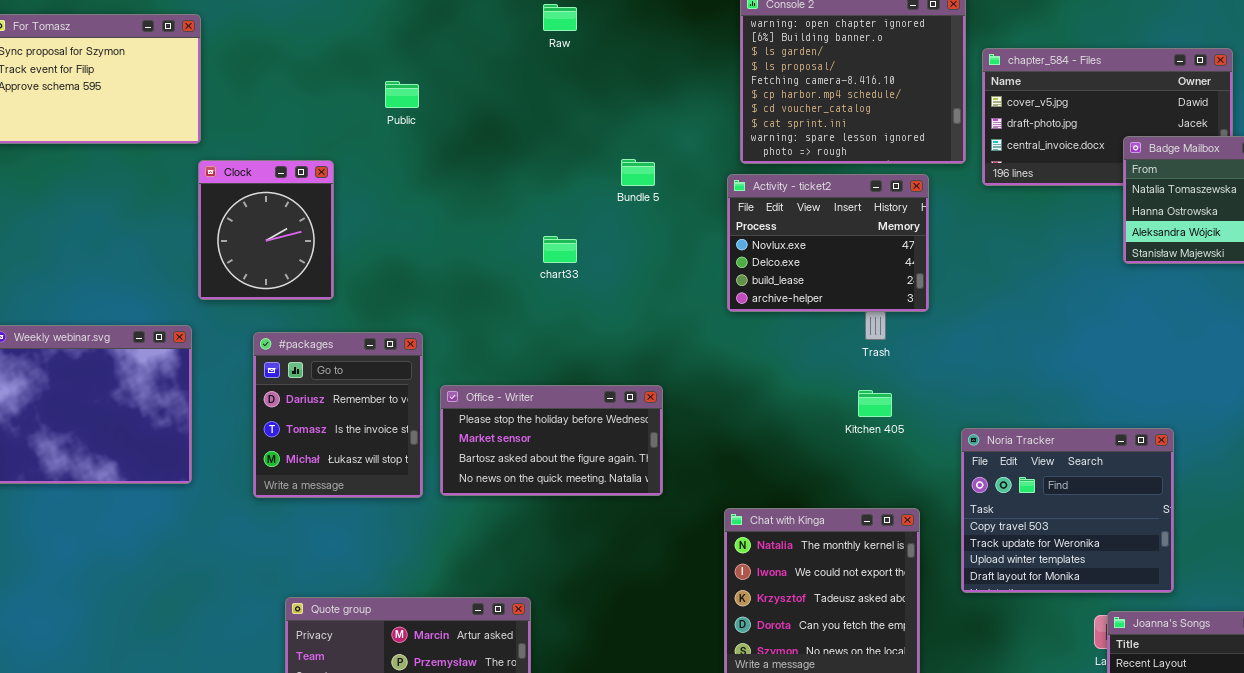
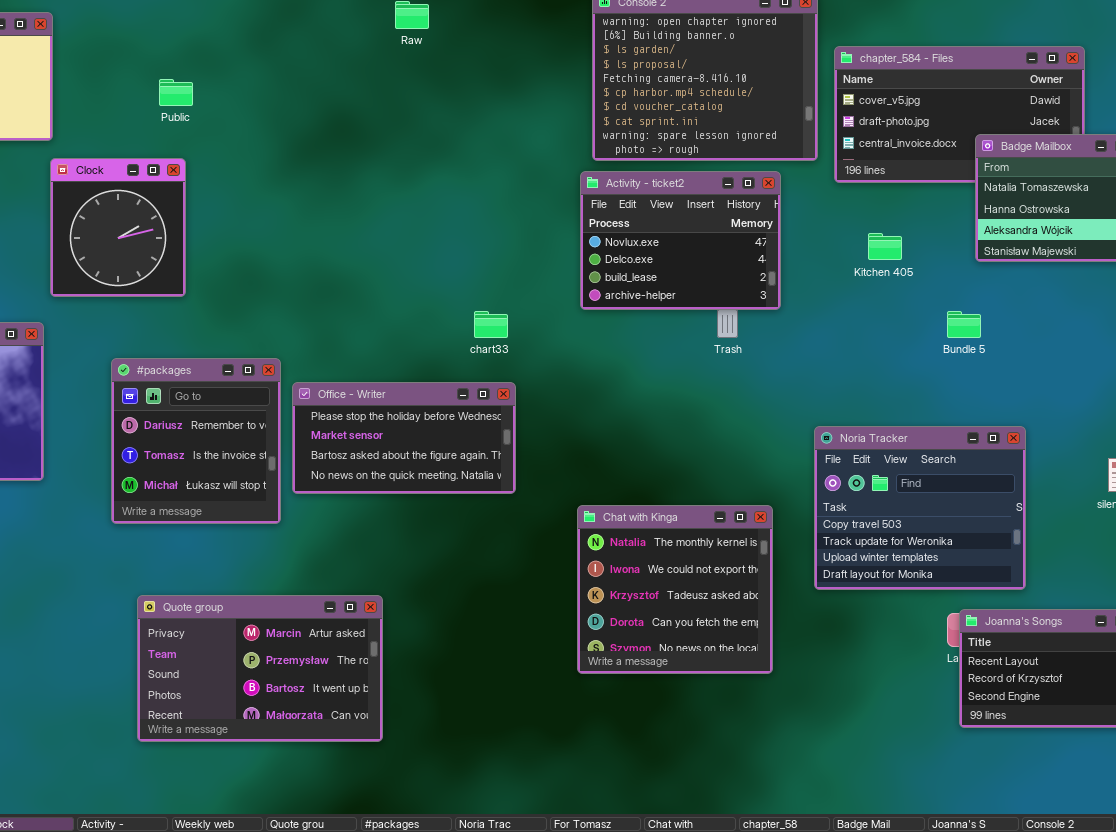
Public: [385,81,419,108] -> [159,79,193,106], moved
Bundle 5: [621,159,655,186] -> [947,311,981,338], moved
chart33: [543,236,577,263] -> [474,311,508,338], moved
#packages: [253,332,423,498] -> [111,358,281,524], moved
Kitchen 405: [858,390,892,417] -> [868,233,902,260], moved

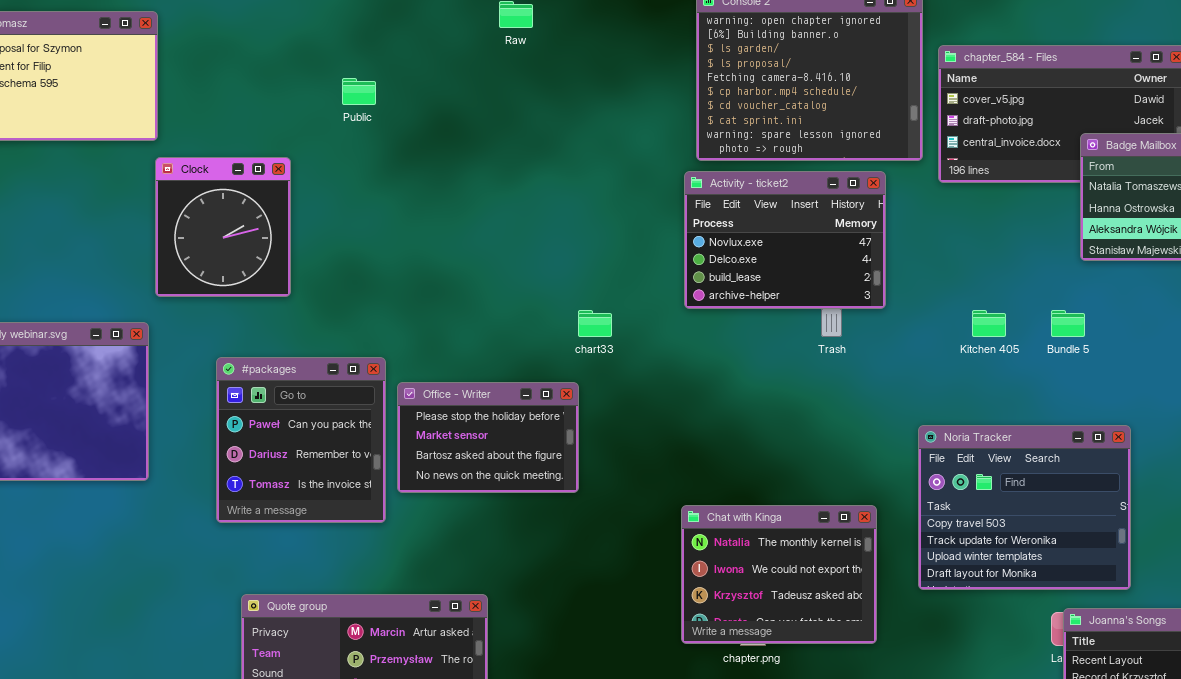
Public: [159,79,193,106] -> [342,78,376,105], moved
Kitchen 405: [868,233,902,260] -> [972,310,1006,337], moved
#packages: [111,358,281,524] -> [216,357,386,523], scrolled up 1 row
Office - Writer: [292,382,516,494] -> [397,382,579,493], resized
Chat with Kinga: [577,505,773,674] -> [681,505,877,644], resized

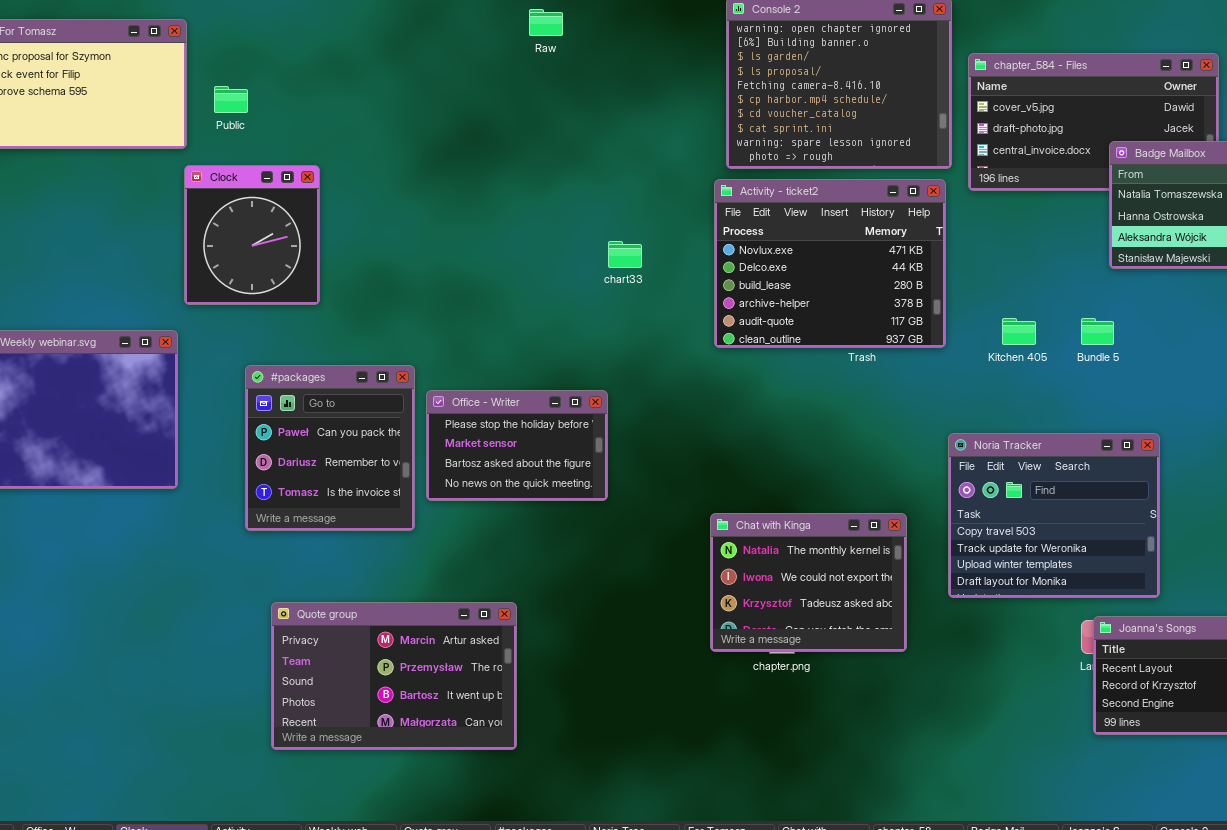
Public: [342,78,376,105] -> [214,86,248,113], moved
Activity - ticket2: [684,171,886,309] -> [714,179,946,348], resized
chart33: [578,310,612,337] -> [608,241,642,268], moved

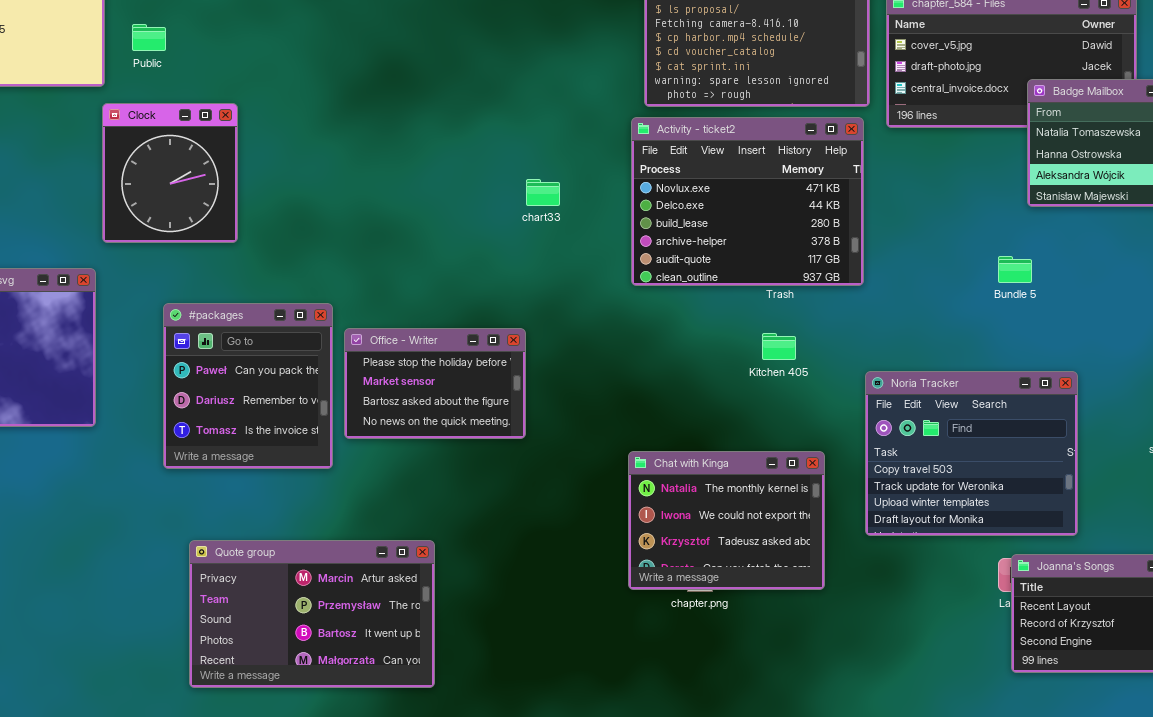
Kitchen 405: [1002,318,1036,345] -> [762,333,796,360], moved

